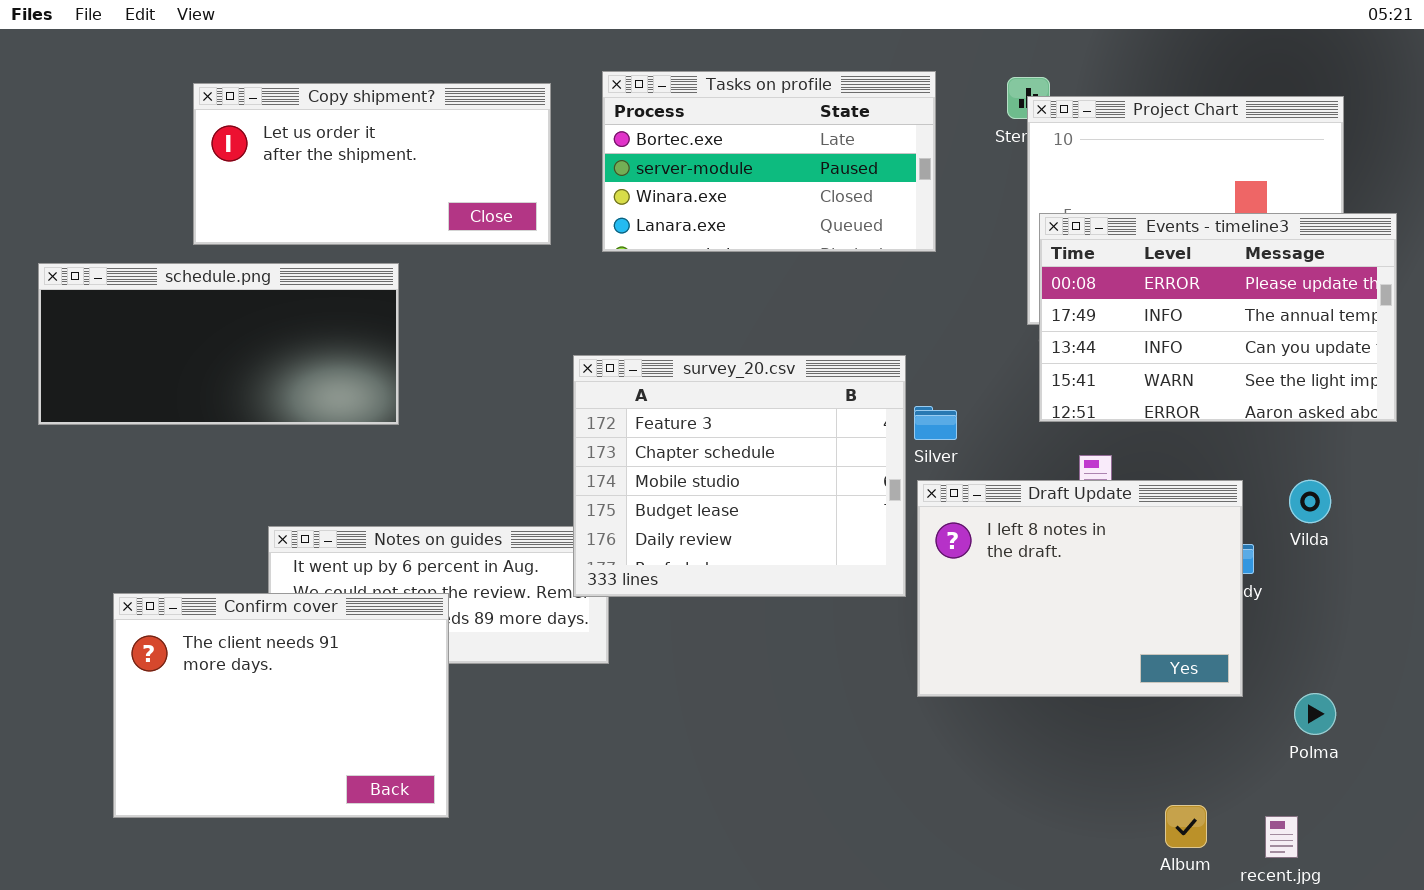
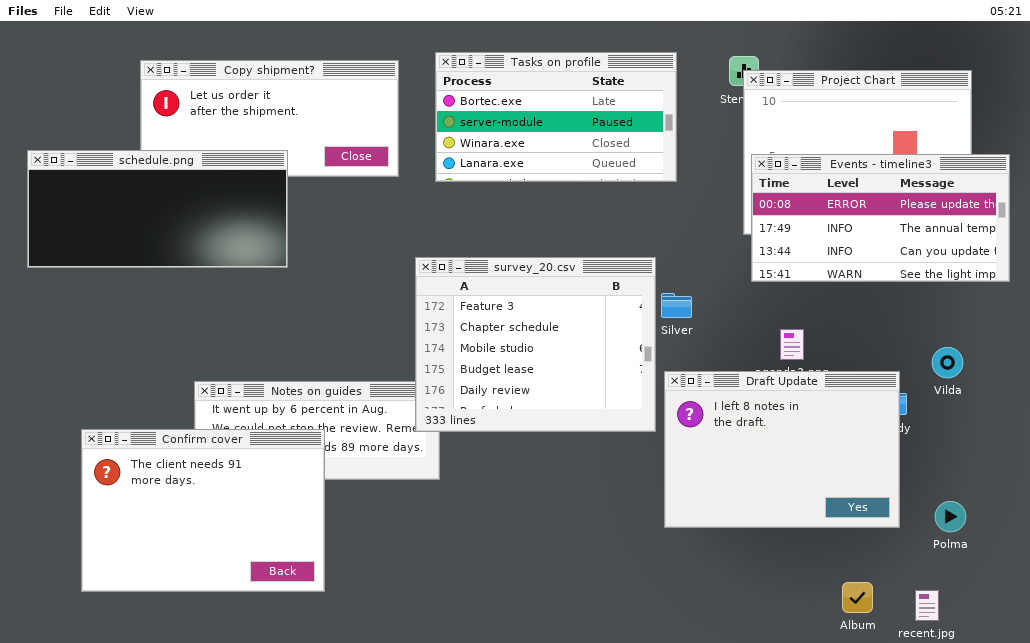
Events - timeline3: [1039,213,1397,422] -> [751,154,1010,282], resized
schedule.png: [38,263,399,425] -> [27,150,288,268], moved
Draft Update: [917,480,1243,697] -> [664,371,900,528], moved

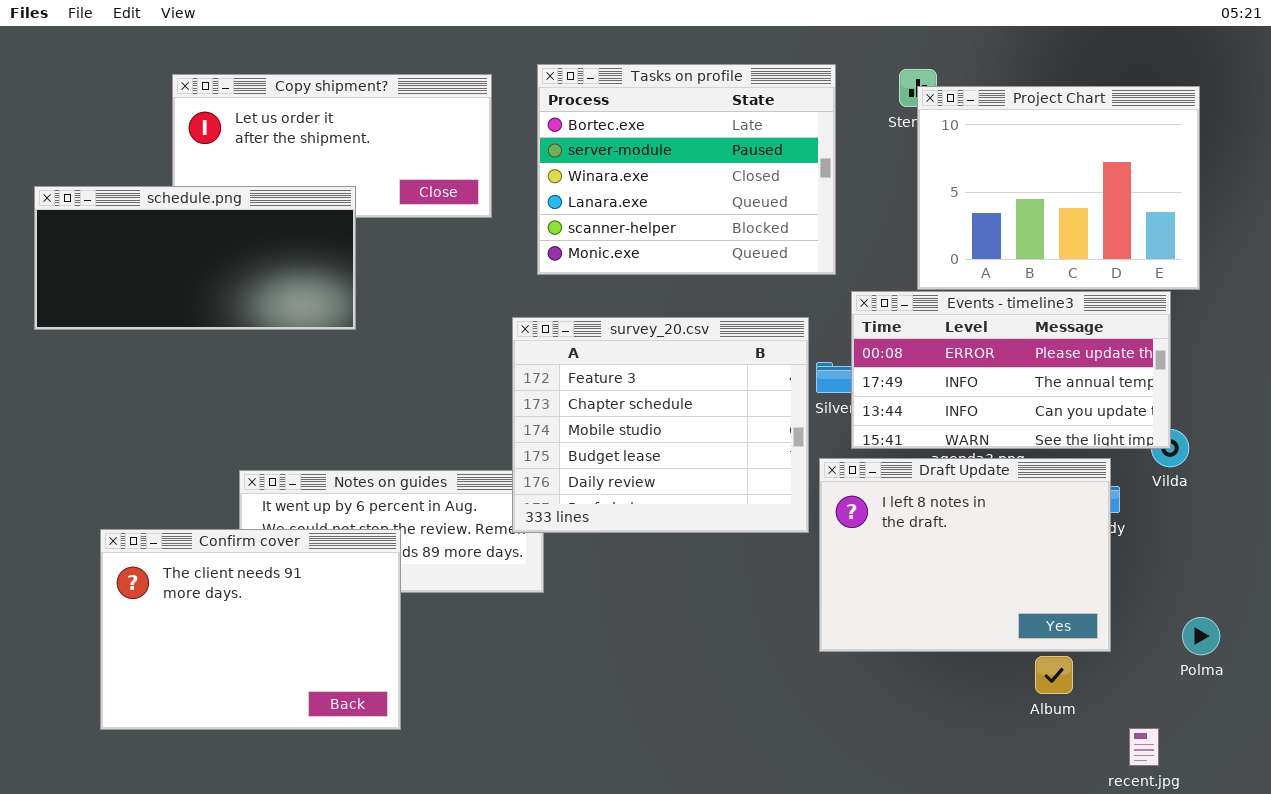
Tasks on profile: [435,52,677,182] -> [537,64,836,275], resized
Events - timeline3: [751,154,1010,282] -> [851,291,1171,449], moved
Polma: [935,501,966,532] -> [1182,617,1220,655], moved
Album: [842,582,873,613] -> [1035,656,1073,694], moved

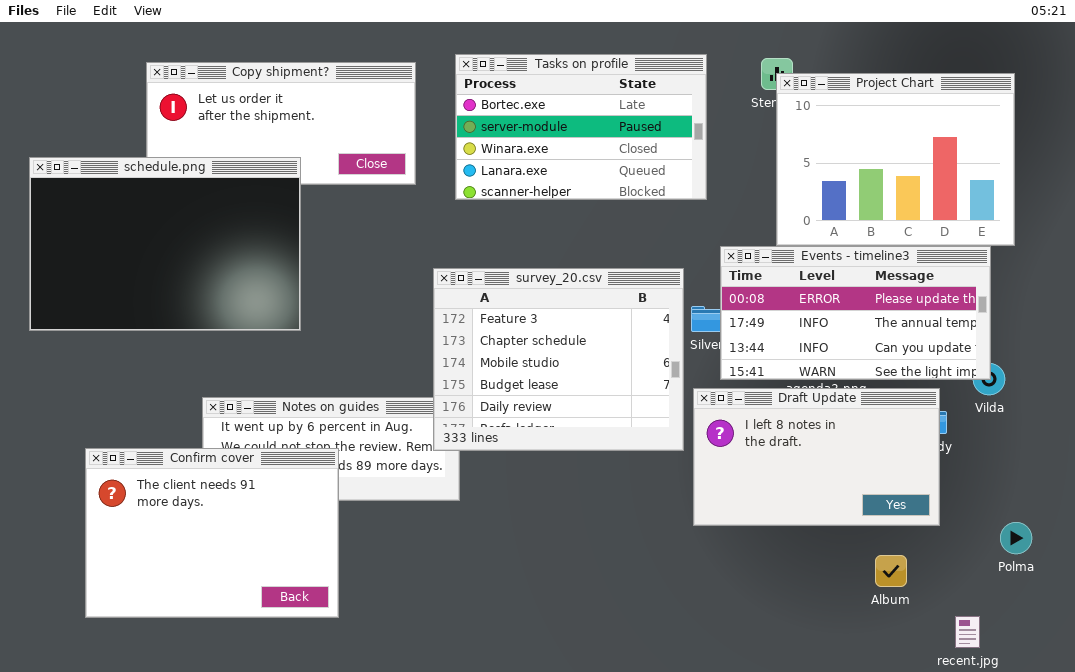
Tasks on profile: [537,64,836,275] -> [455,54,707,200], resized
schedule.png: [34,186,356,330] -> [29,157,301,331], resized
Draft Update: [819,458,1111,652] -> [693,388,940,526], resized

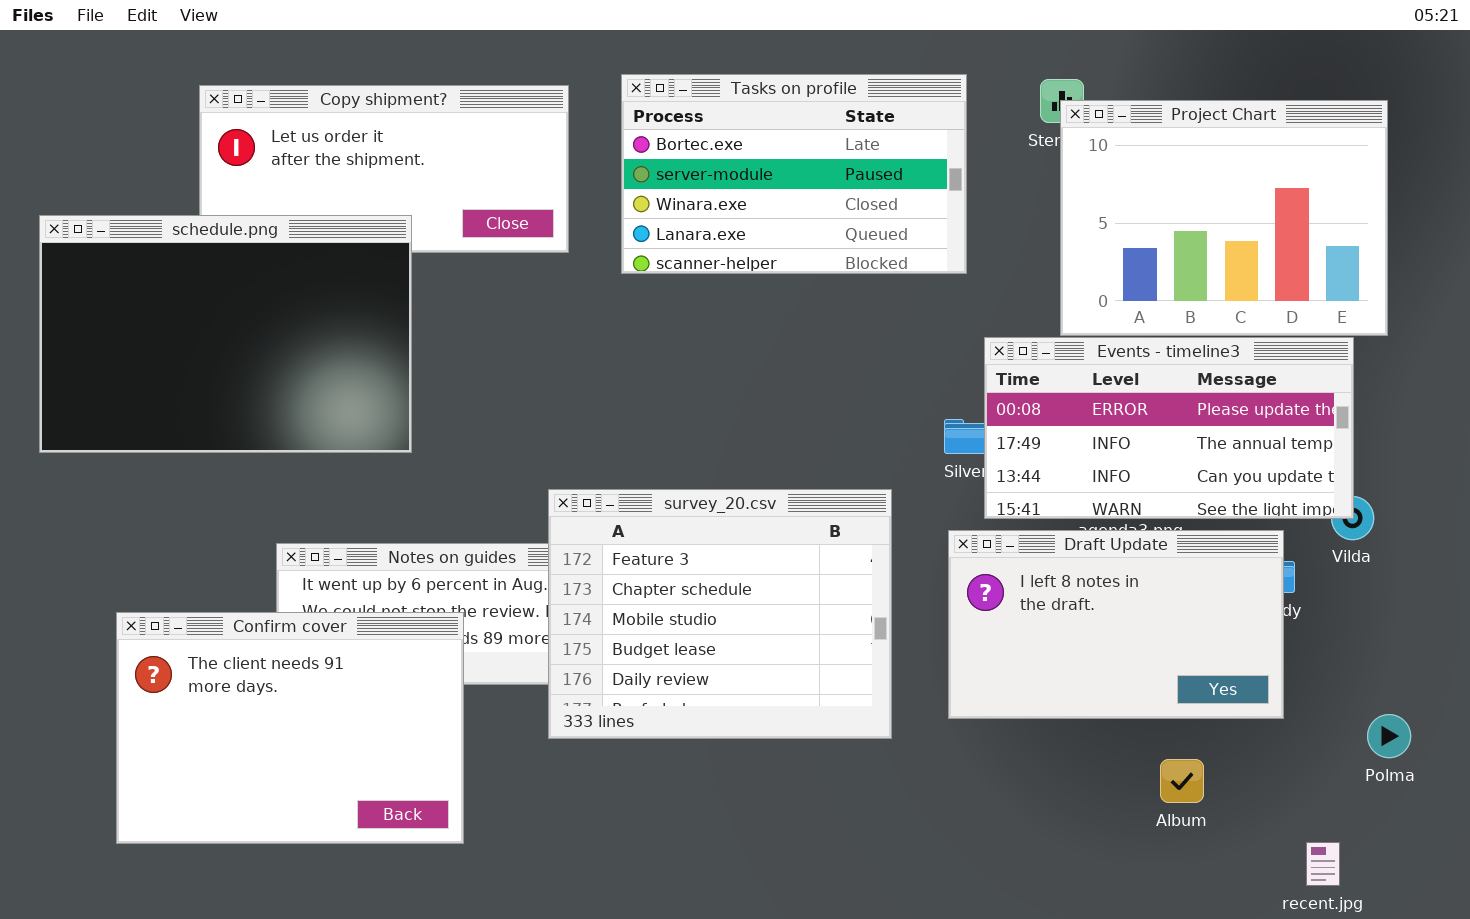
survey_20.csv: [433,268,684,451] -> [548,489,892,739], moved
Album: [875,555,907,587] -> [1160,759,1204,803], moved

